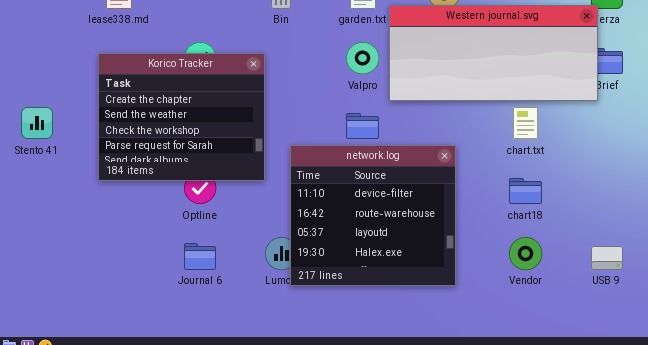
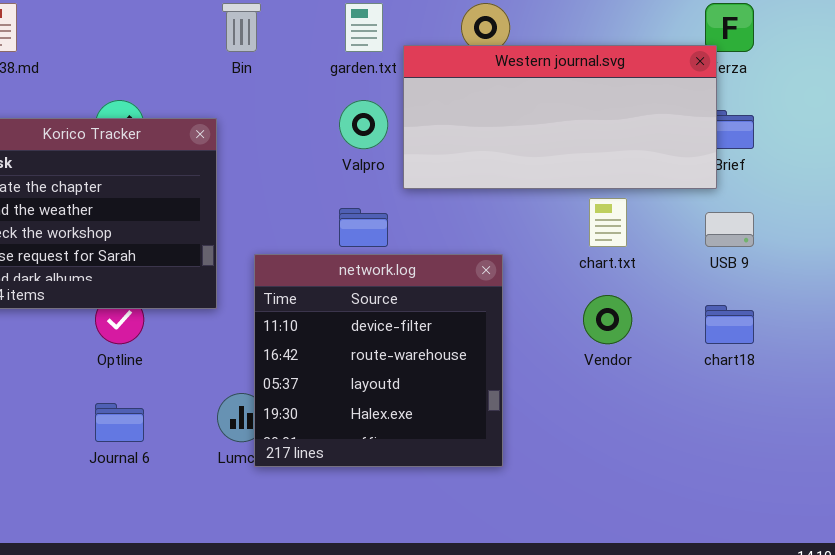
chart18: [509,178,542,204] -> [705,305,754,344], moved
Vendor: [509,237,542,270] -> [583,295,632,344], moved
USB 9: [591,246,623,270] -> [705,212,754,247], moved

